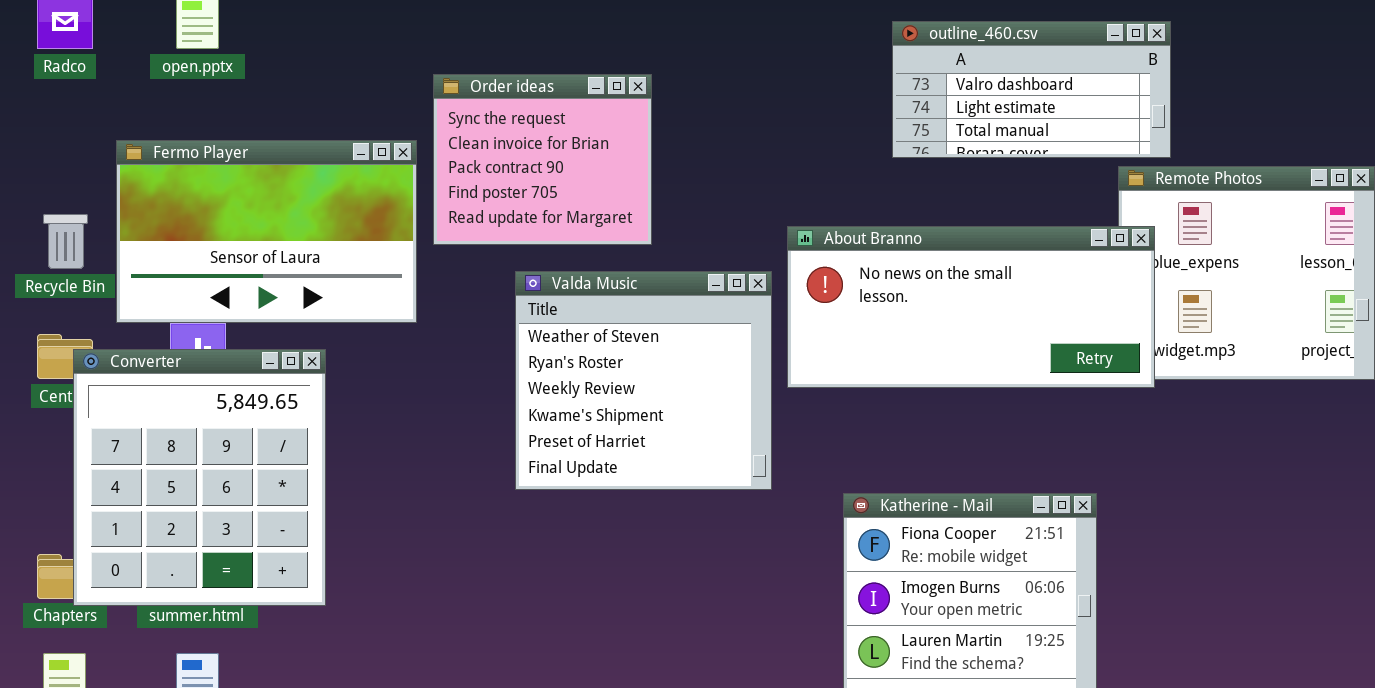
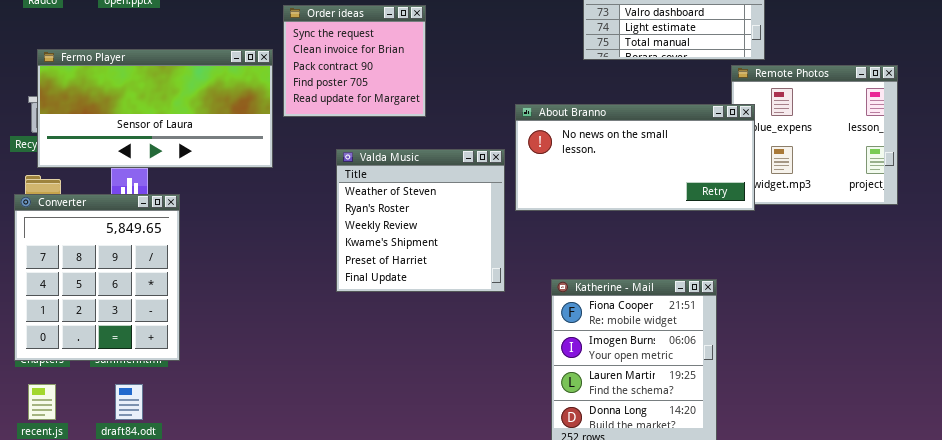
Fermo Player: [116,140,417,323] -> [37,49,273,168], resized
Valda Music: [515,271,772,490] -> [336,149,505,292], moved
Converter: [73,349,326,606] -> [14,194,180,361], moved

